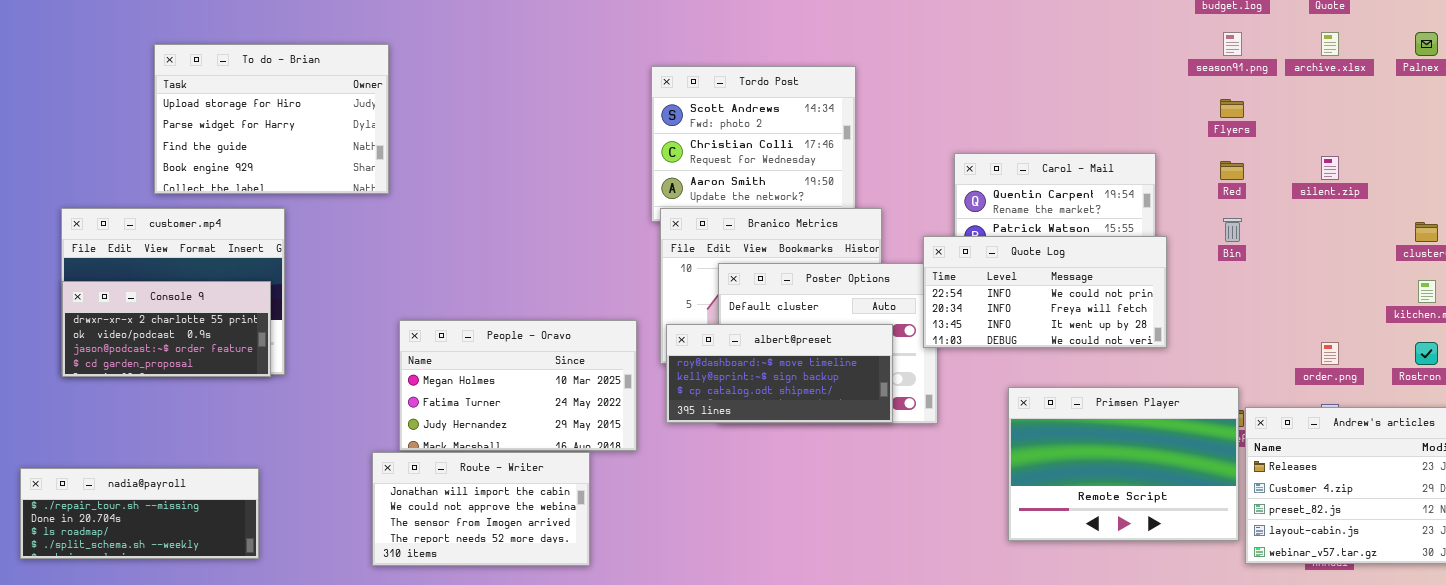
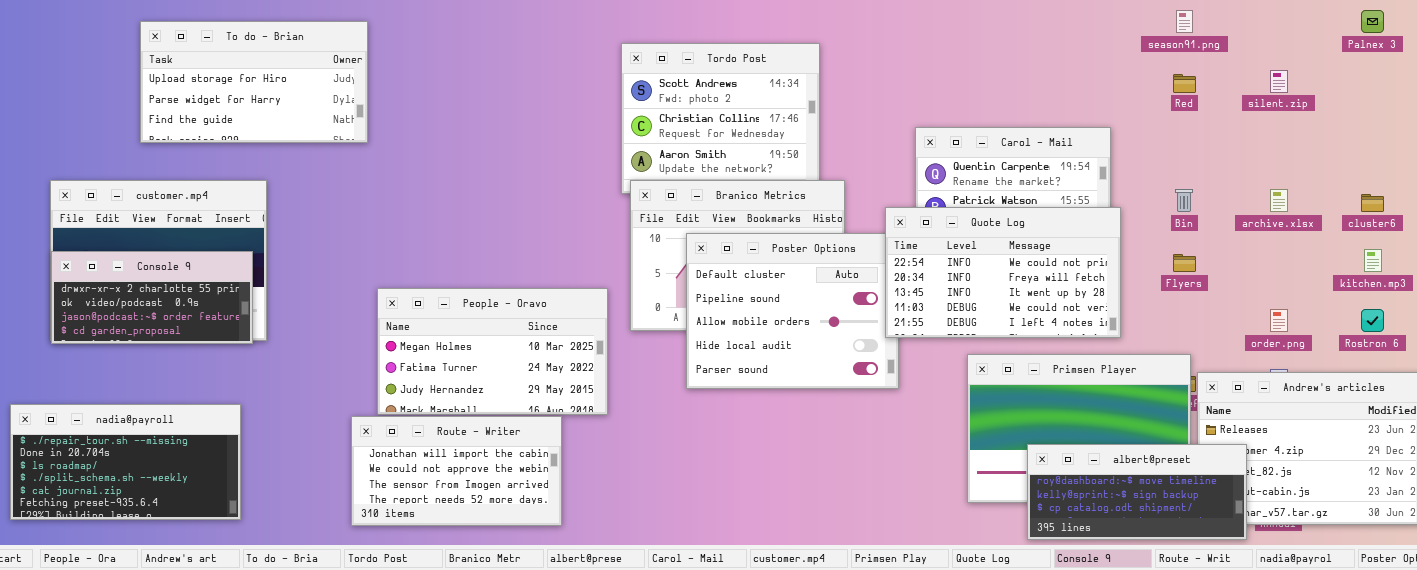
archive.xlsx: [1321,32,1339,56] -> [1270,189,1288,212], moved
To do - Brian: [154,44,389,194] -> [140,21,368,143], resized
Flyers: [1220,99,1244,118] -> [1173,254,1196,272], moved
silent.zip: [1321,156,1339,180] -> [1270,70,1288,93], moved
Red: [1220,161,1244,180] -> [1173,74,1196,93], moved
Quote Log: [923,236,1167,348] -> [885,207,1121,338], resized
albert@preset: [666,324,893,423] -> [1027,444,1247,540], moved
nadia@payroll: [20,468,259,559] -> [10,404,241,520], resized

